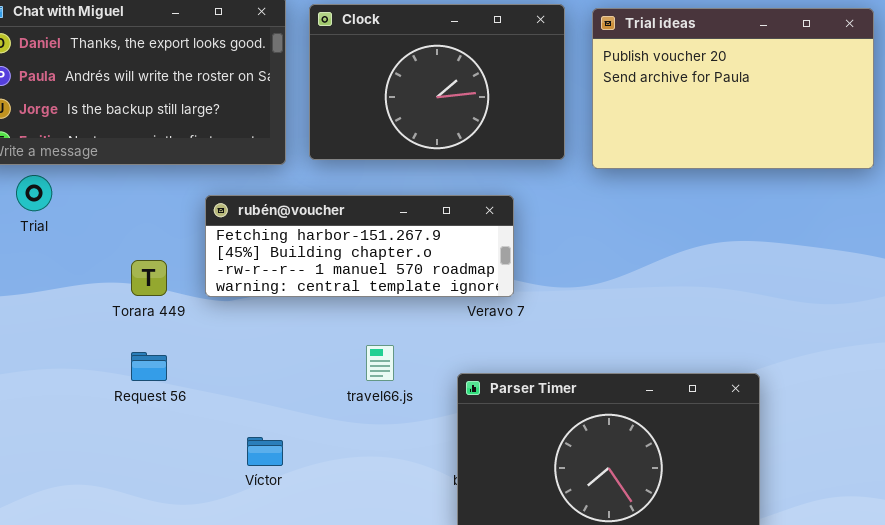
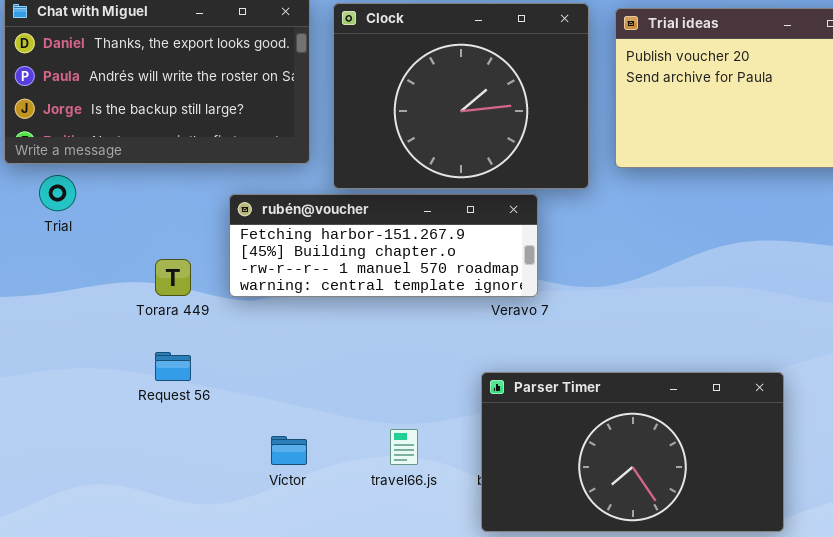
Clock: [309,4,565,160] -> [333,3,589,189], resized
travel66.js: [366,345,394,381] -> [390,429,418,465], moved

